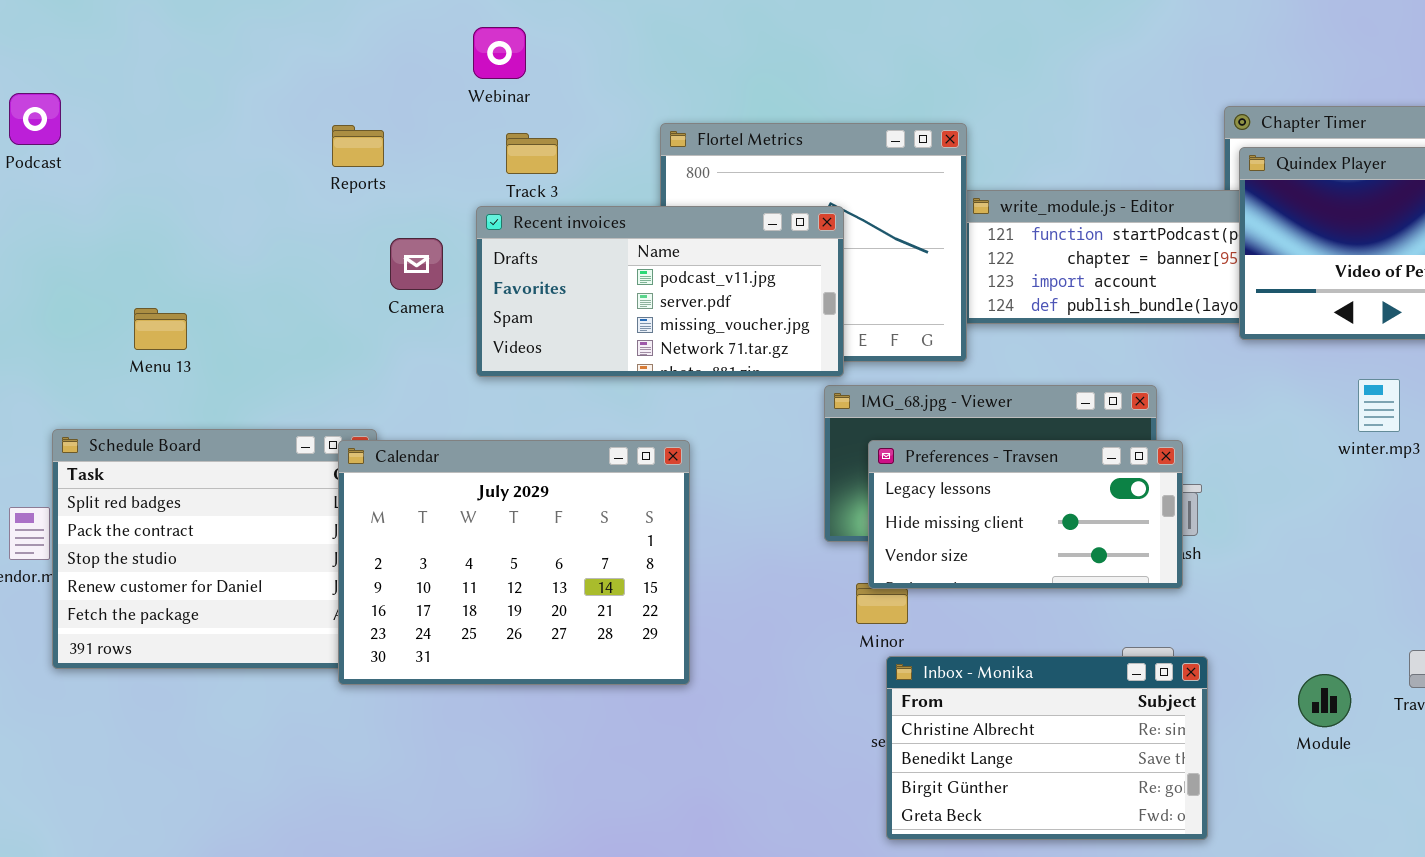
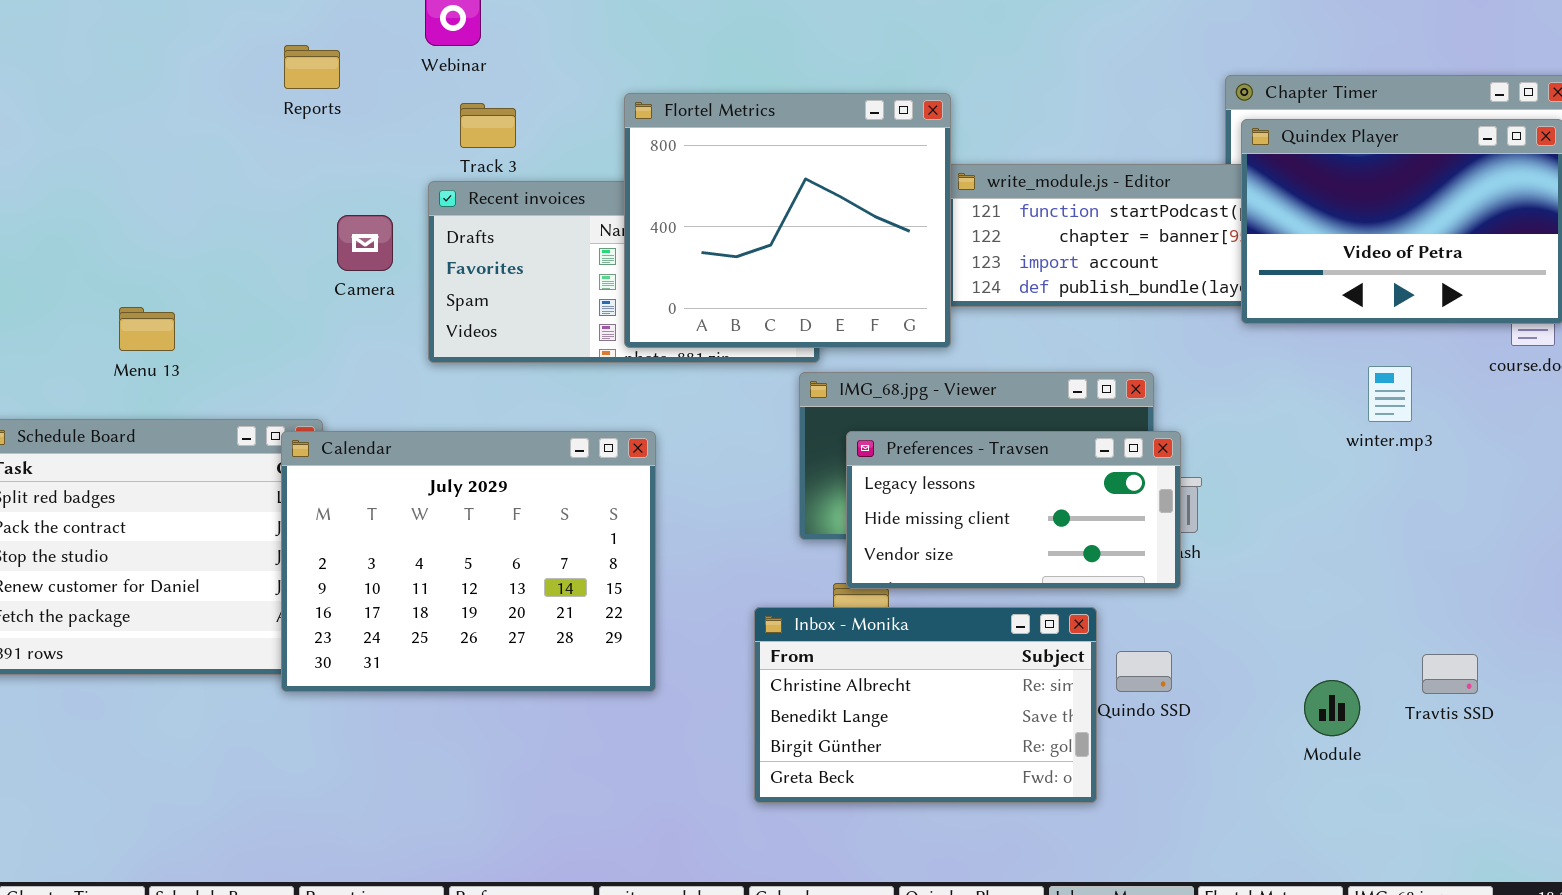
Flortel Metrics: [660,123,967,362] -> [624,93,951,348], raised
Reports: [332,125,384,167] -> [284,45,340,89], moved
Menu 13: [134,308,187,350] -> [119,307,175,351], moved
Inbox - Monika: [886,656,1208,840] -> [754,607,1097,803], moved

